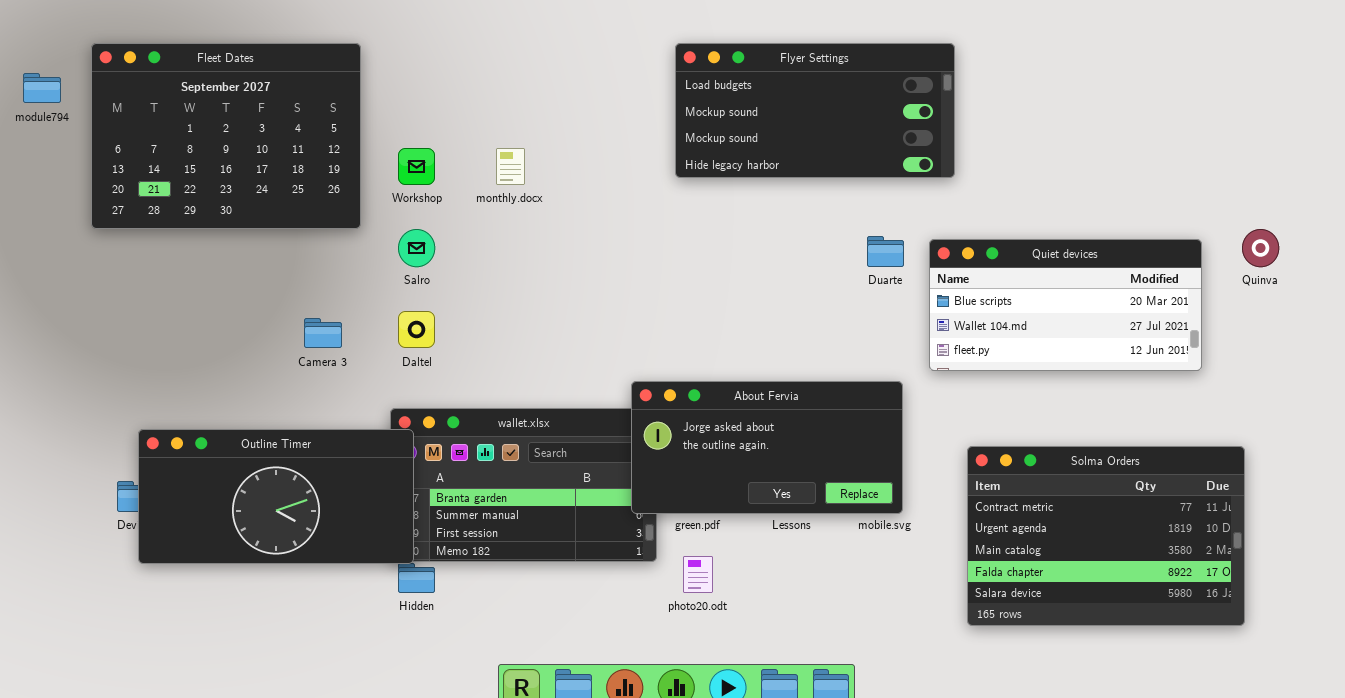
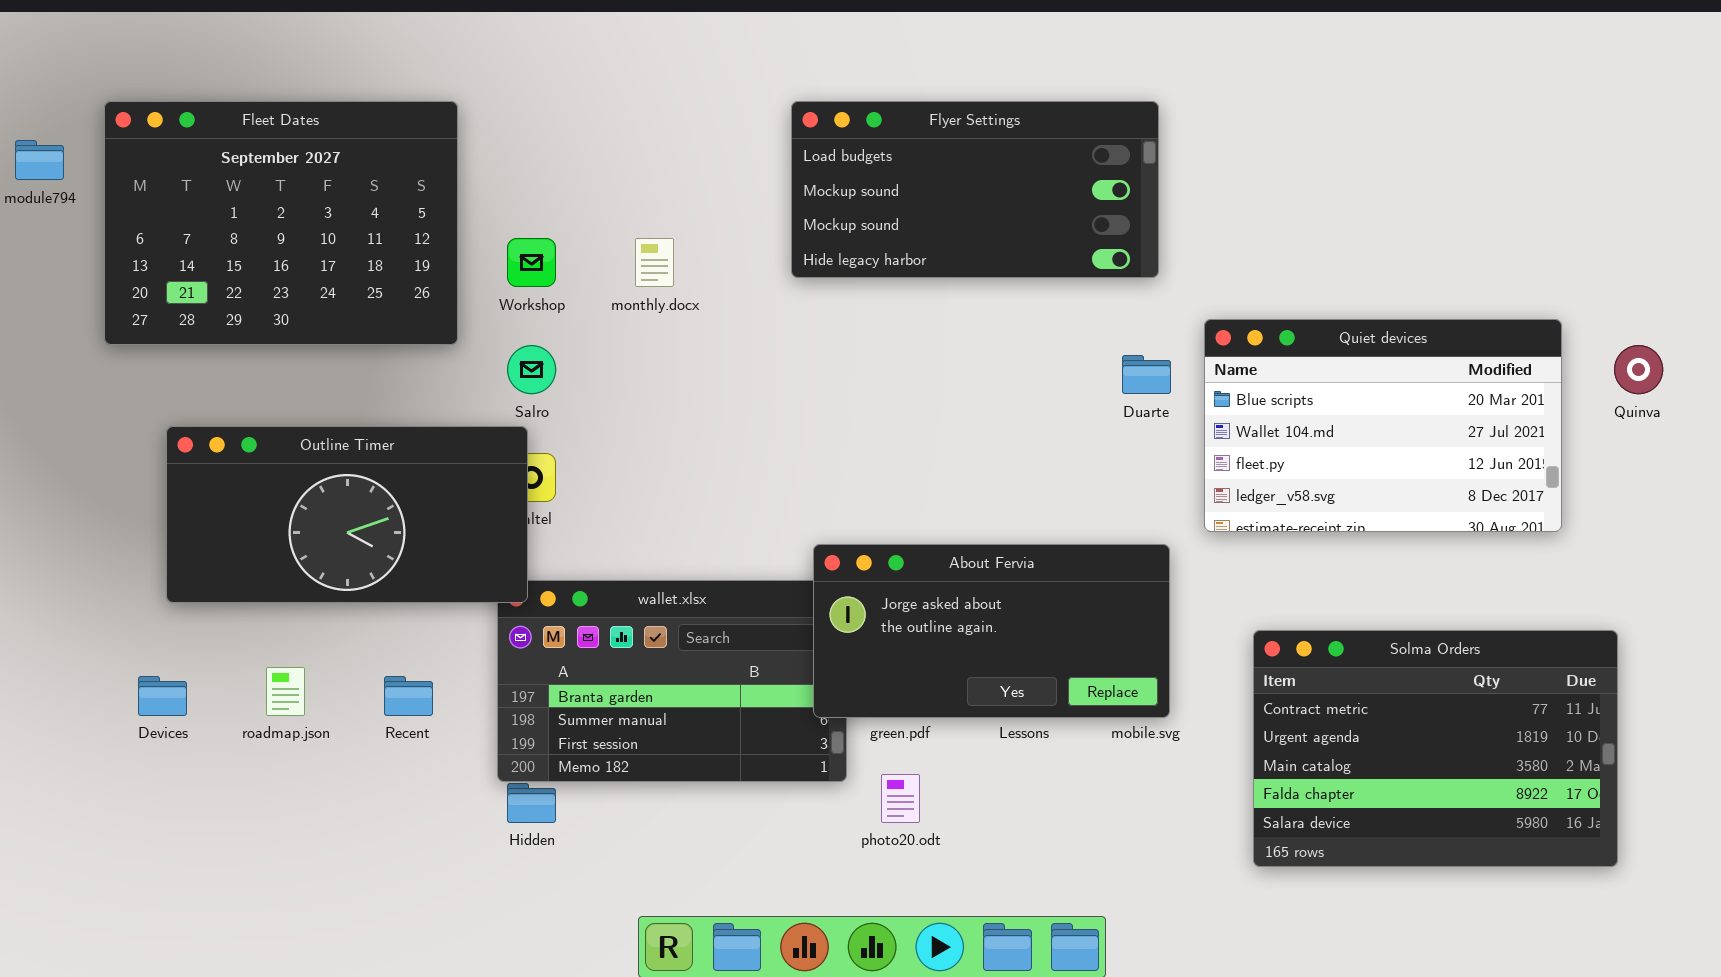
Flyer Settings: [675,43,955,178] -> [791,101,1159,278], moved
Quiet devices: [929,239,1202,371] -> [1204,319,1562,532], resized
Outline Timer: [138,429,414,564] -> [166,426,528,603], moved

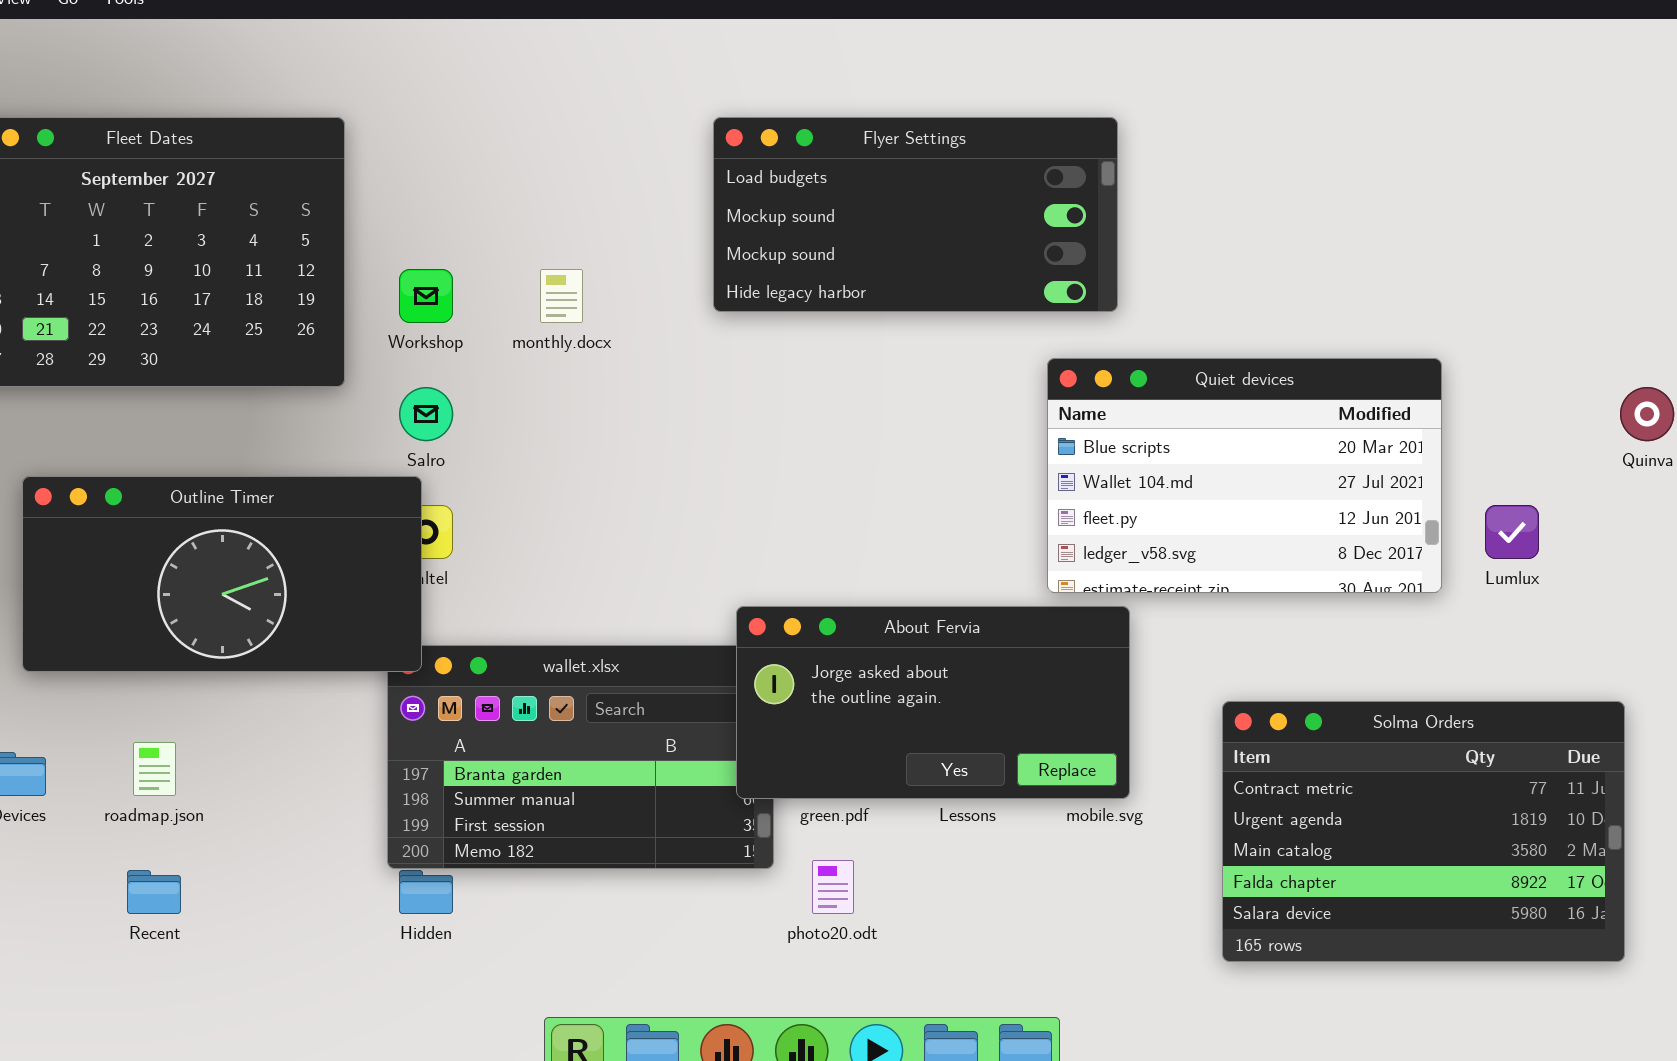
Quiet devices: [1204,319,1562,532] -> [1047,358,1442,593], moved
Recent: [384,676,433,716] -> [127,870,181,914], moved

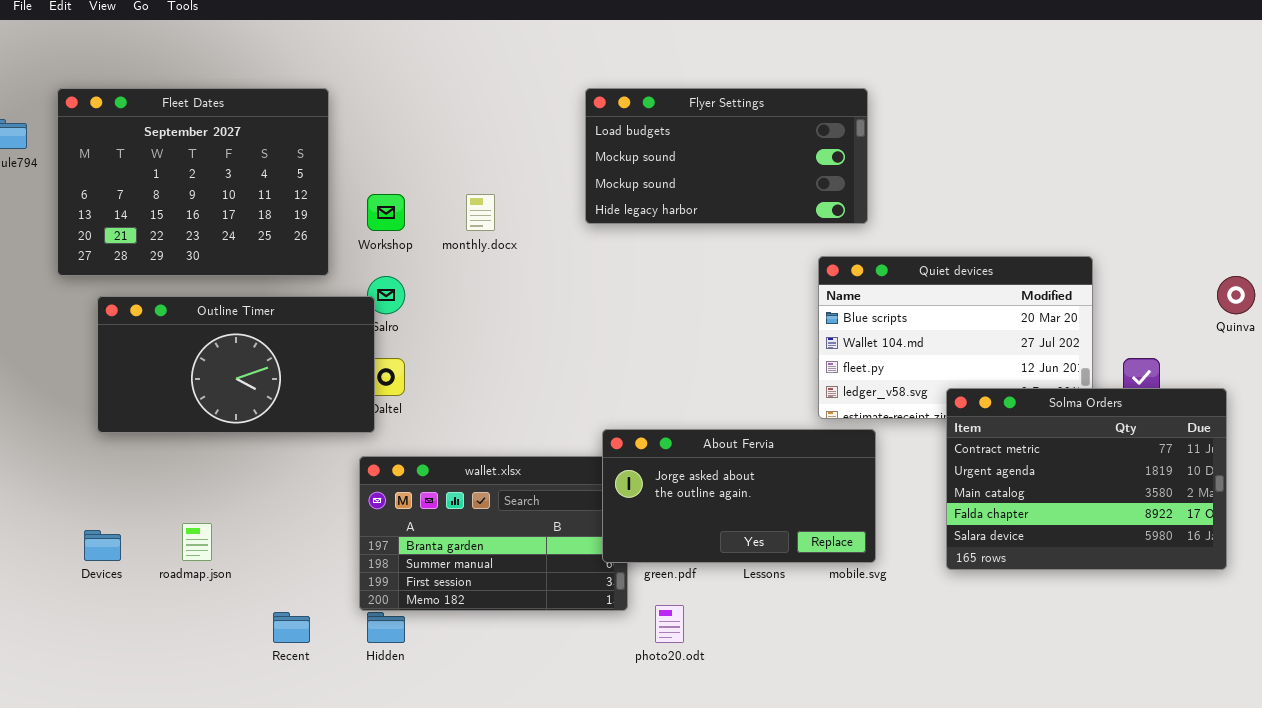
Outline Timer: [22,476,422,672] -> [97,296,375,433], moved
Solma Orders: [1222,701,1625,962] -> [946,388,1227,570], moved
Recent: [127,870,181,914] -> [273,612,310,643], moved

